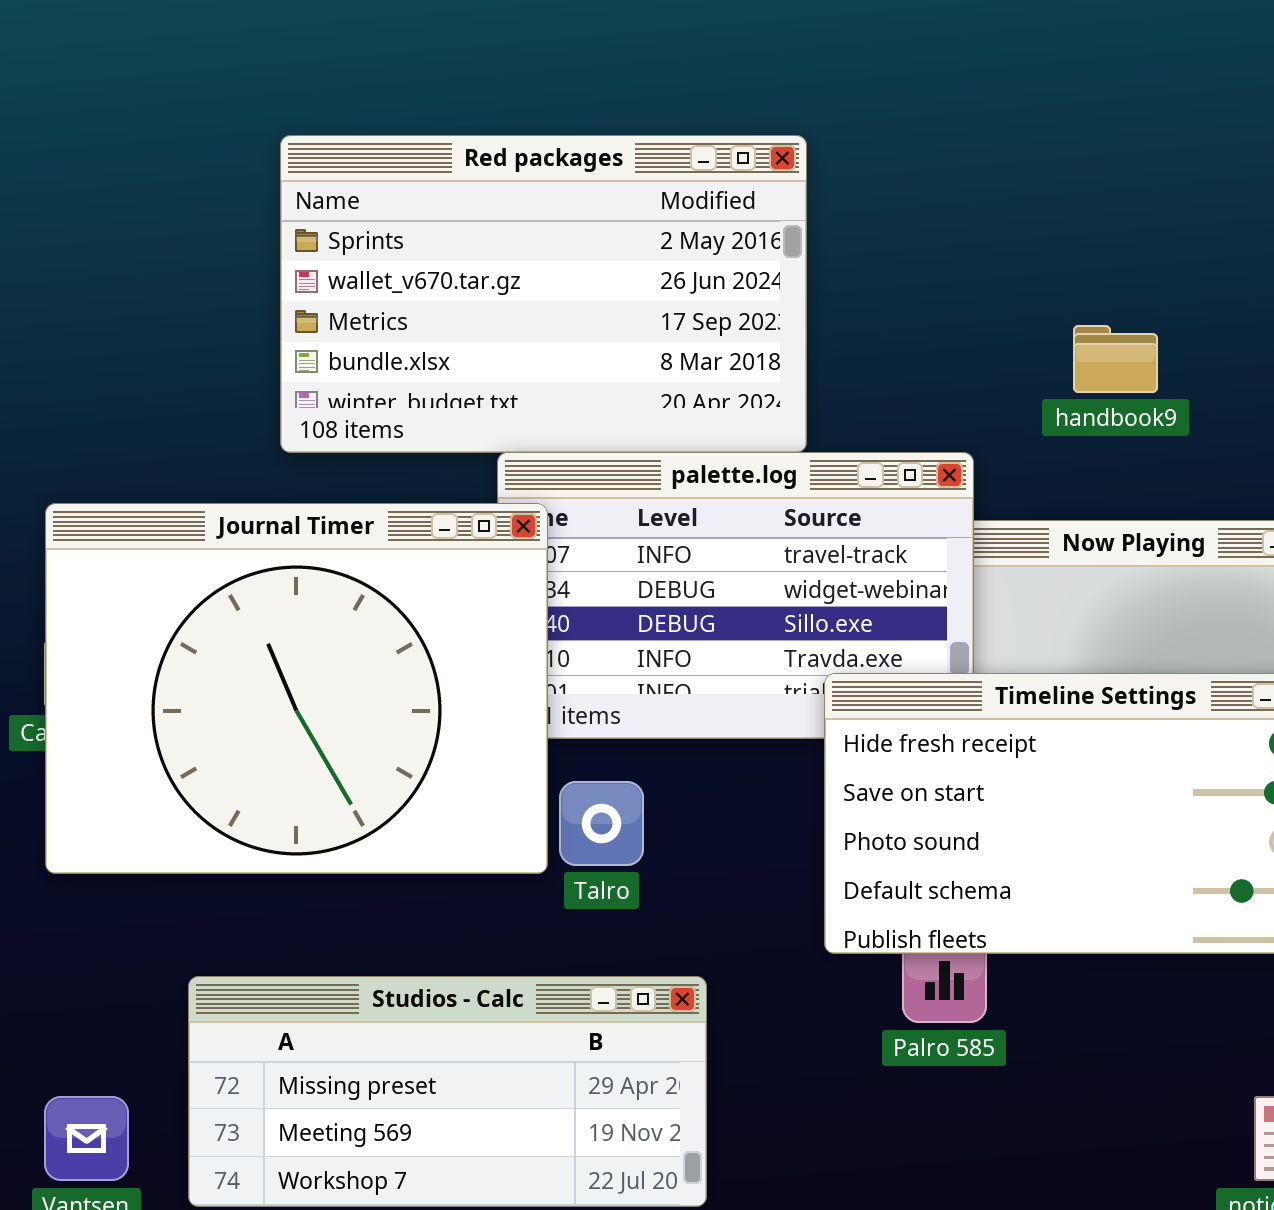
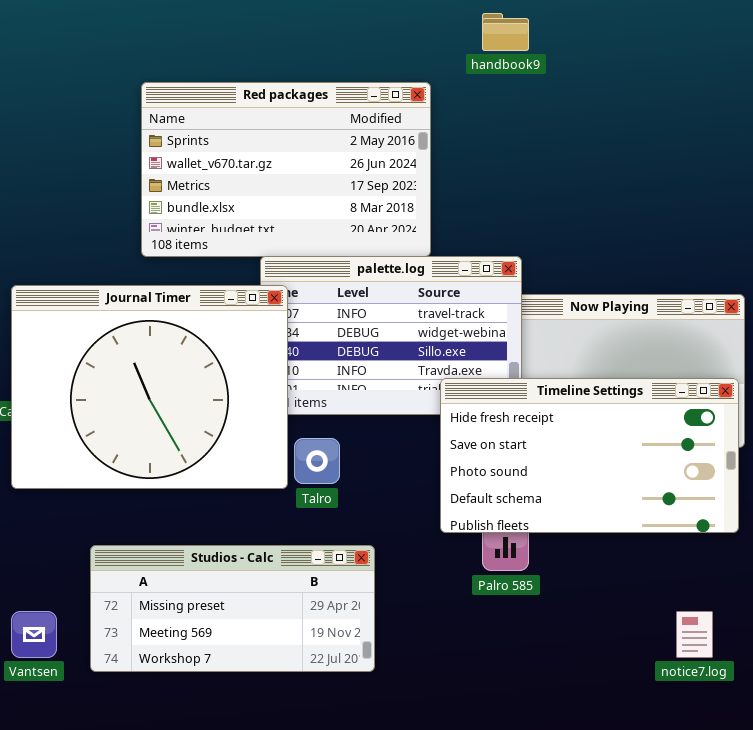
handbook9: [1073,325,1158,393] -> [482,13,529,51], moved

